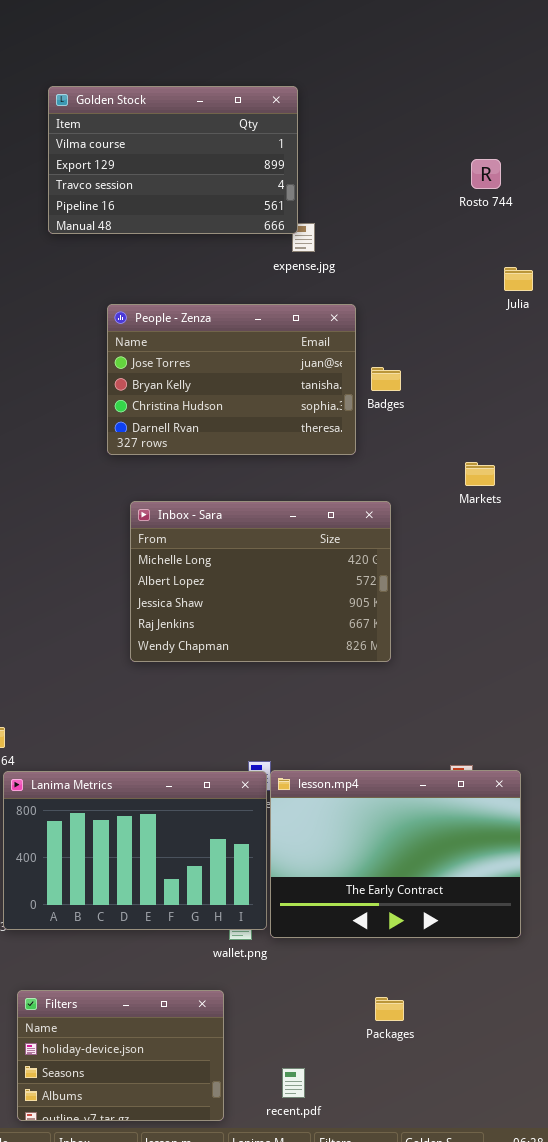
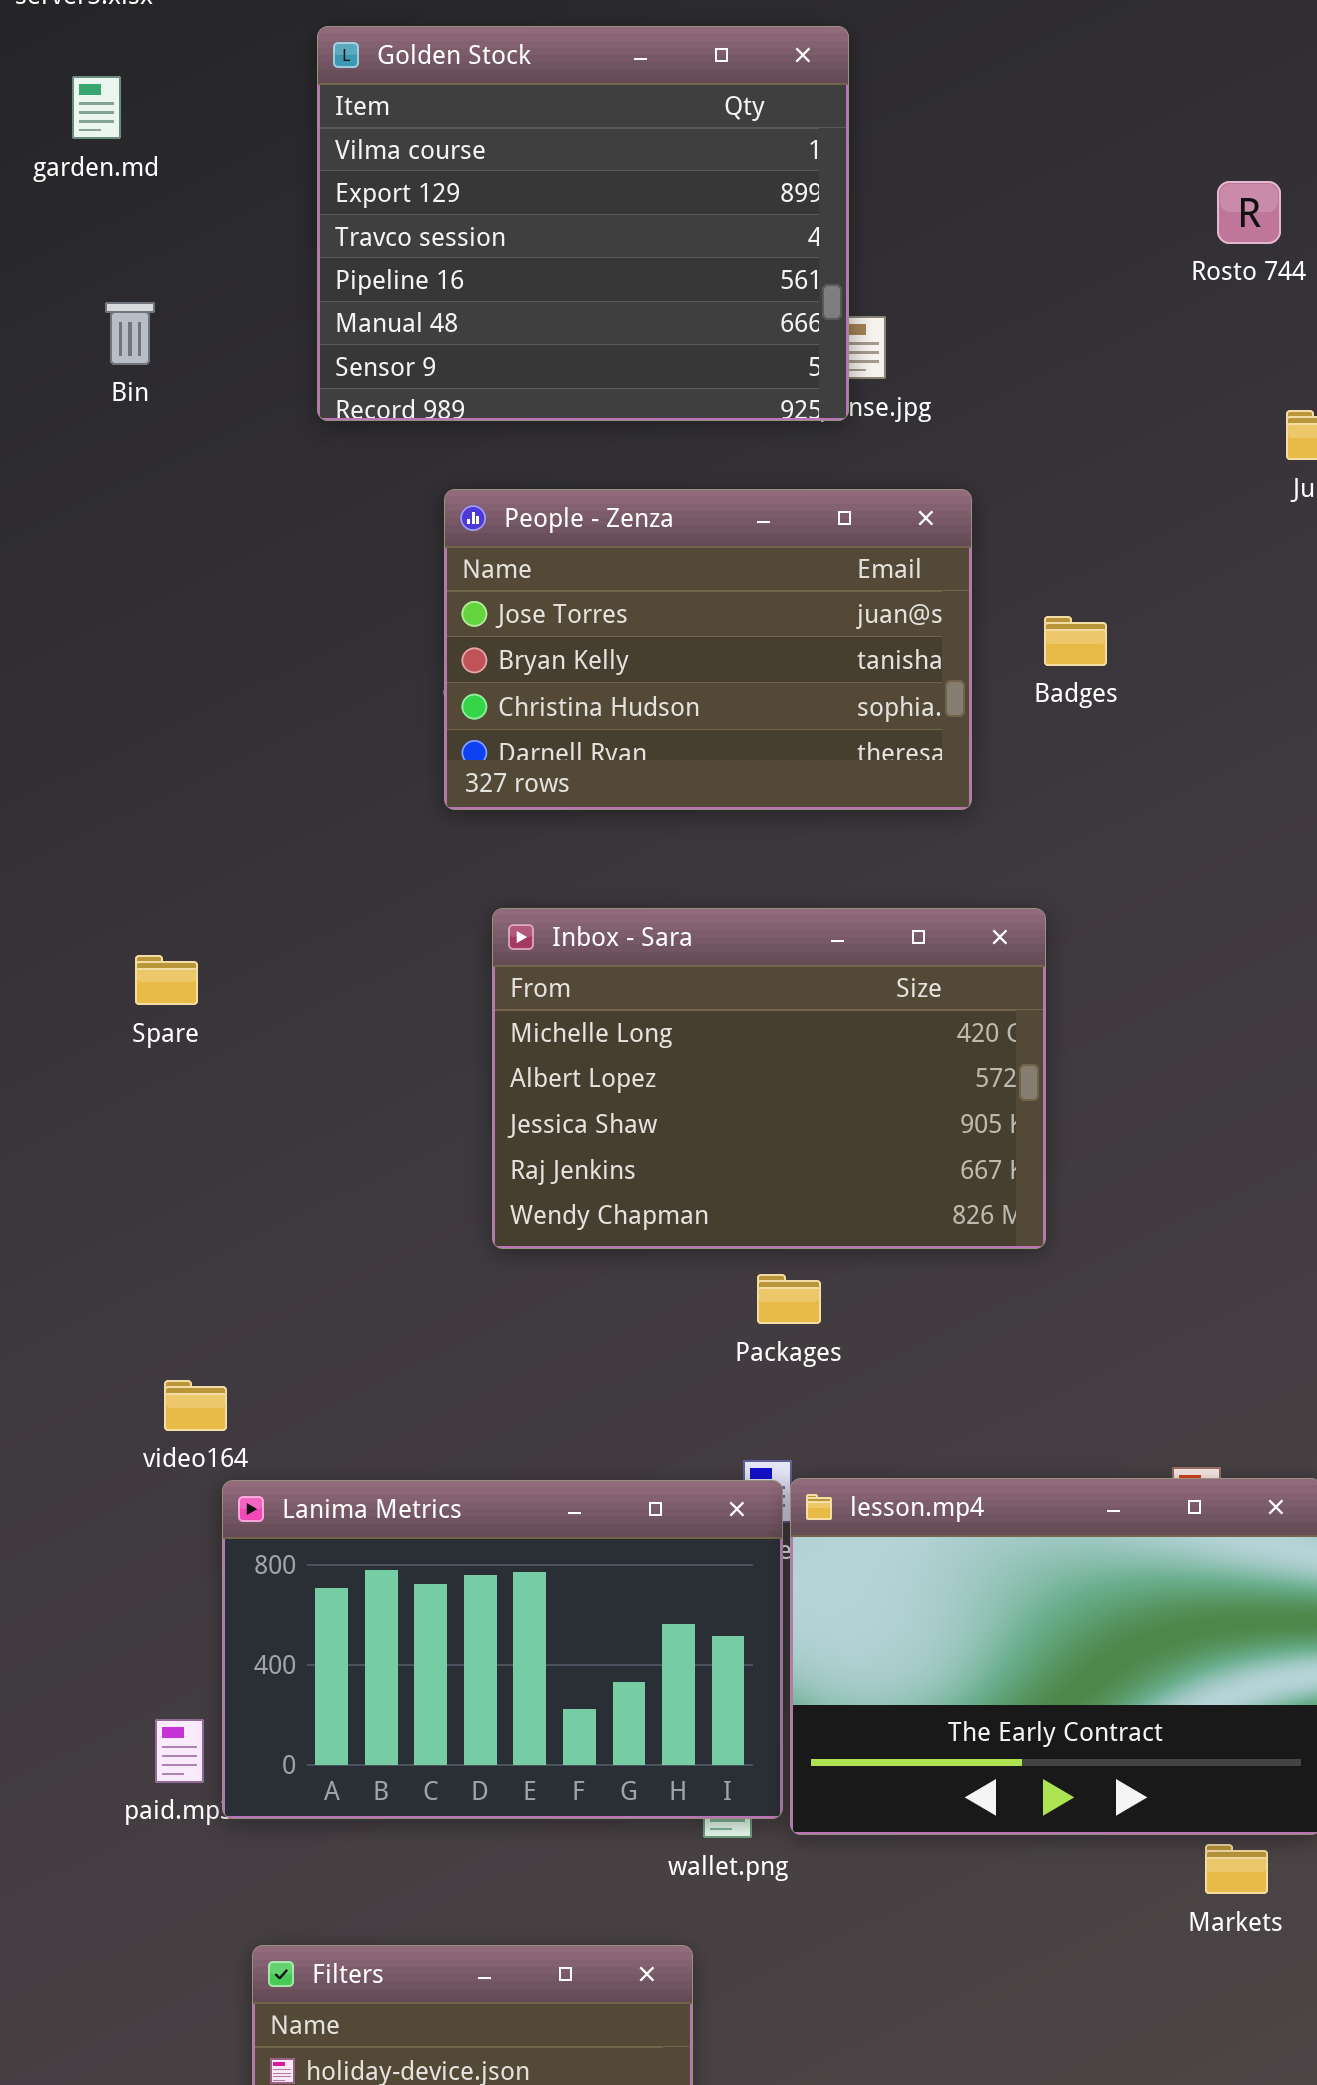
Golden Stock: [48,86,298,234] -> [317,26,849,421], resized
Badges: [371,367,401,391] -> [1044,616,1107,666], moved
Markets: [465,462,495,486] -> [1205,1844,1268,1894], moved
Packages: [375,997,404,1021] -> [757,1274,821,1324], moved

